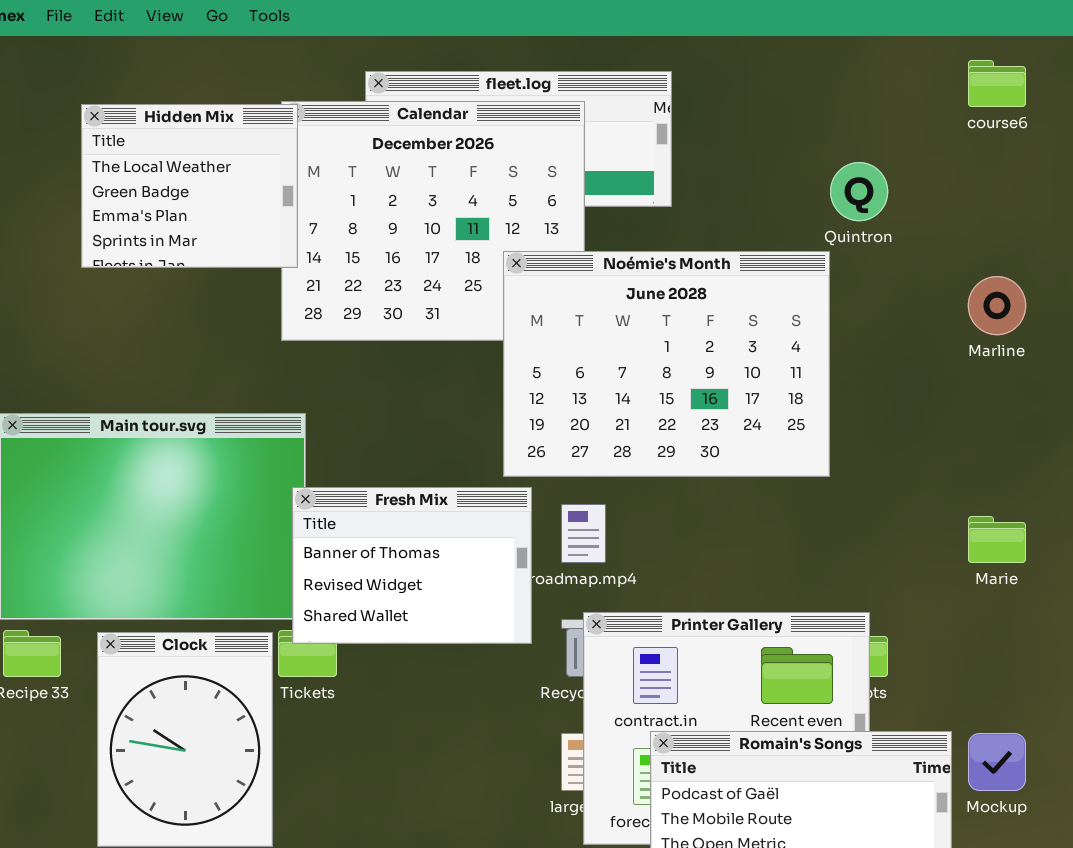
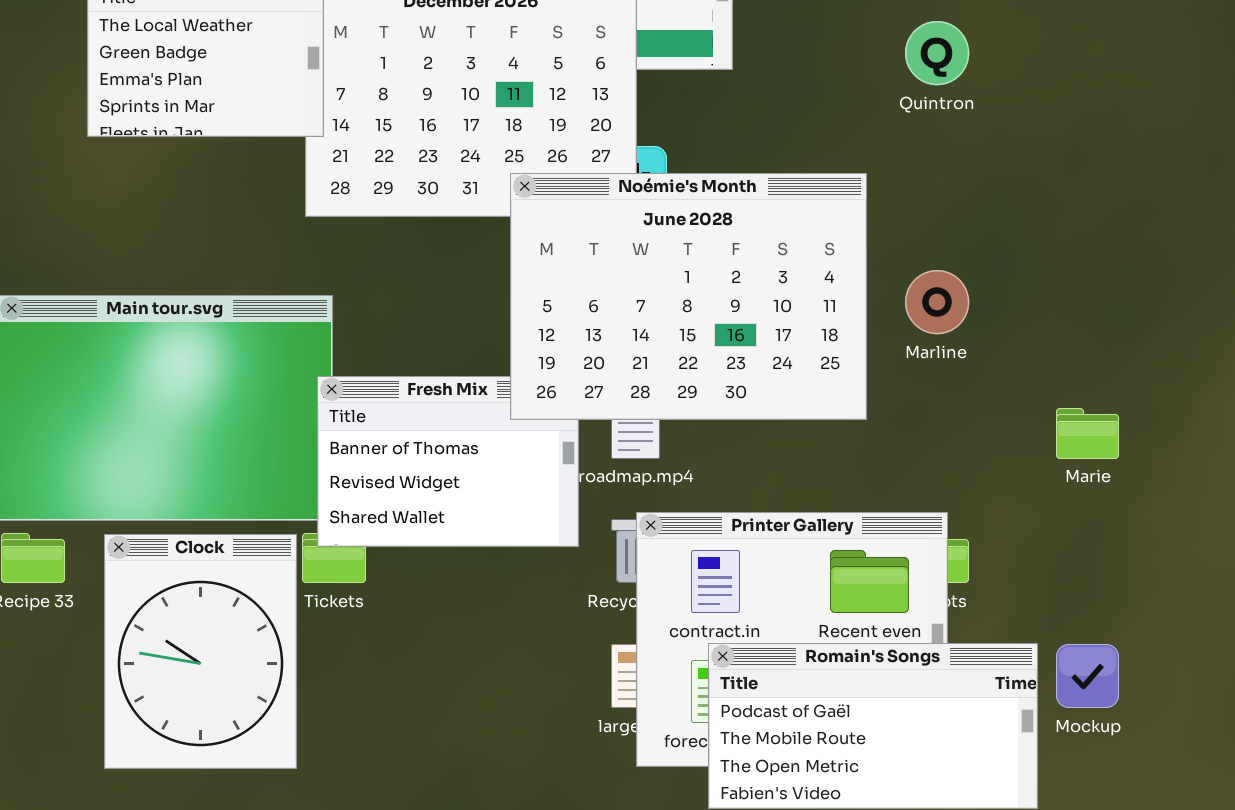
Noémie's Month: [503,251,830,477] -> [510,173,867,420], moved
Marline: [968,276,1026,335] -> [905,270,969,334], moved

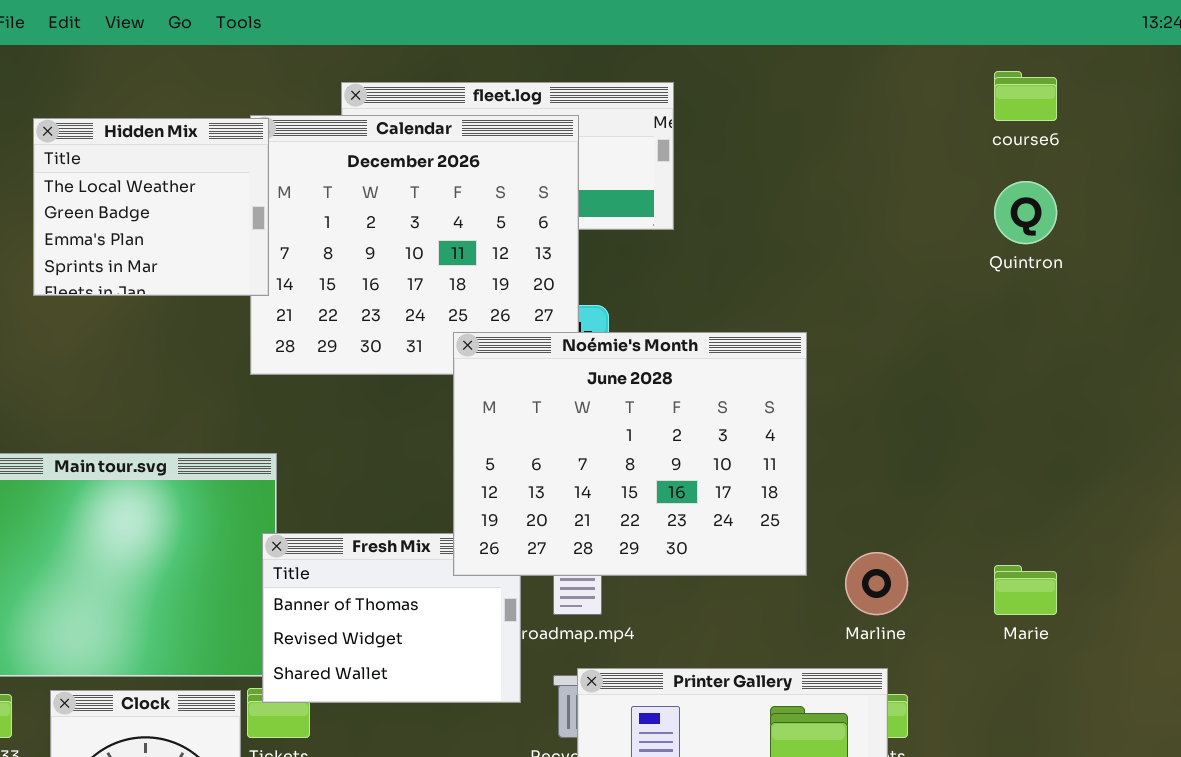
Quintron: [905,21,969,85] -> [994,181,1057,244], moved
Marline: [905,270,969,334] -> [845,552,908,615], moved

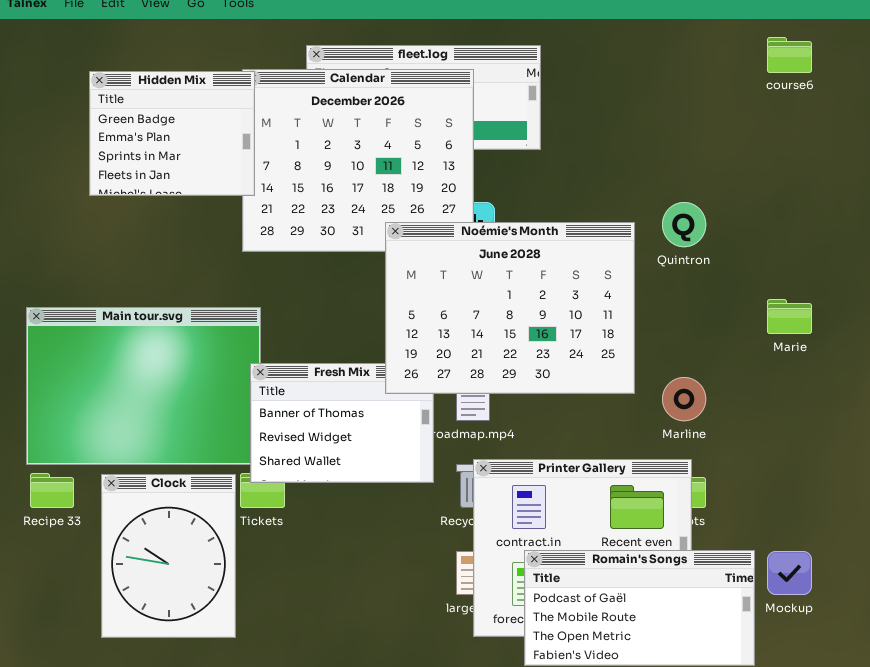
Hidden Mix: [33,118,269,296] -> [89,71,255,196], scrolled down 1 row
Quintron: [994,181,1057,244] -> [662,202,706,247], moved
Marie: [994,565,1057,615] -> [767,299,812,334], moved

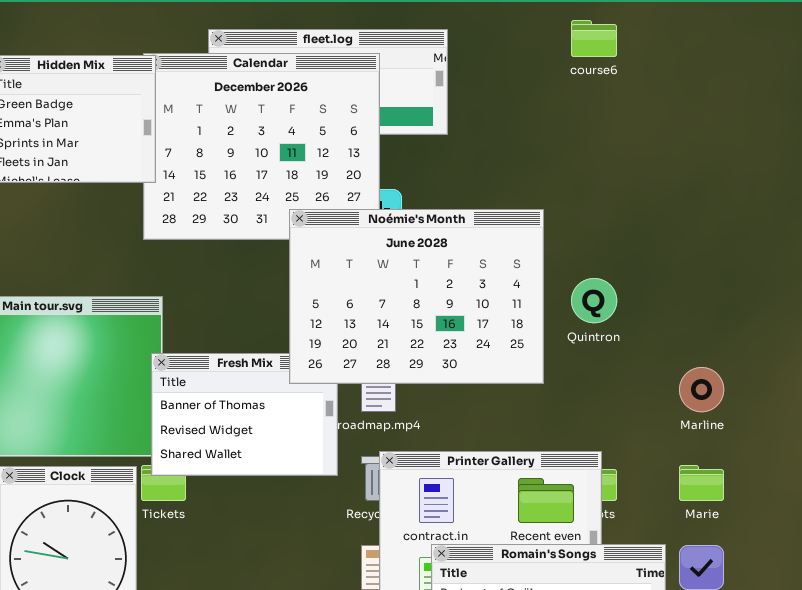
course6: [767,37,812,73] -> [571,20,617,57], moved
Quintron: [662,202,706,247] -> [571,278,617,323], moved
Marie: [767,299,812,334] -> [679,465,724,501], moved
Marline: [662,377,706,421] -> [679,367,724,412], moved

